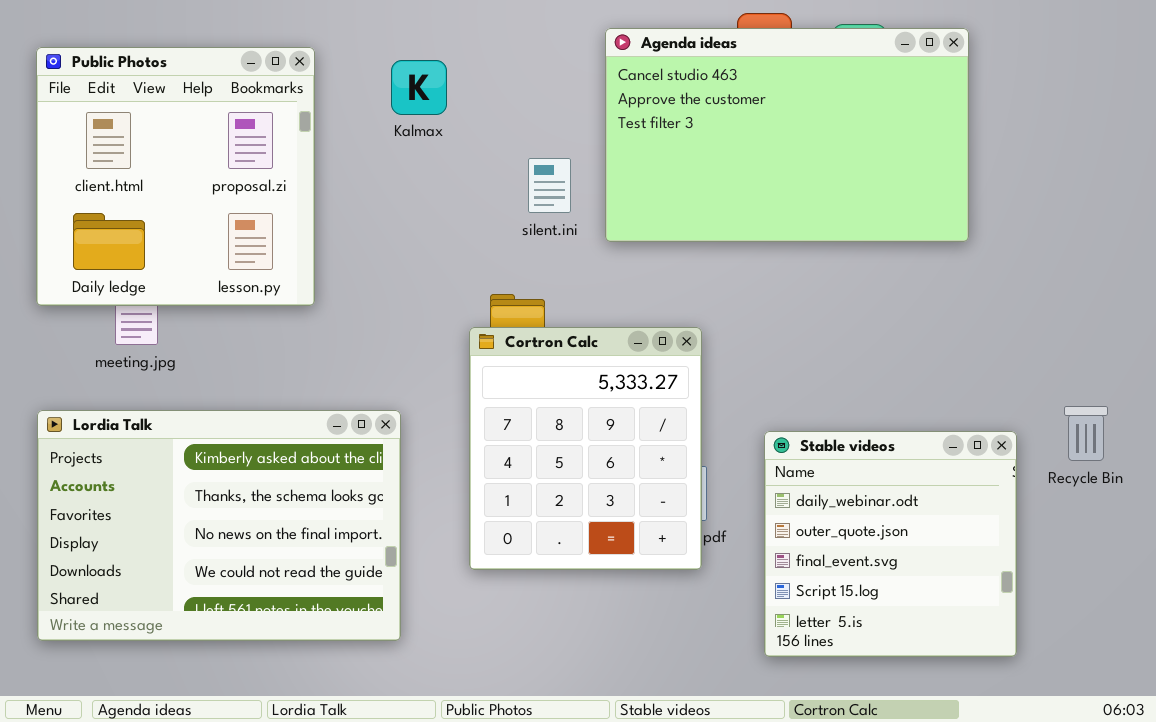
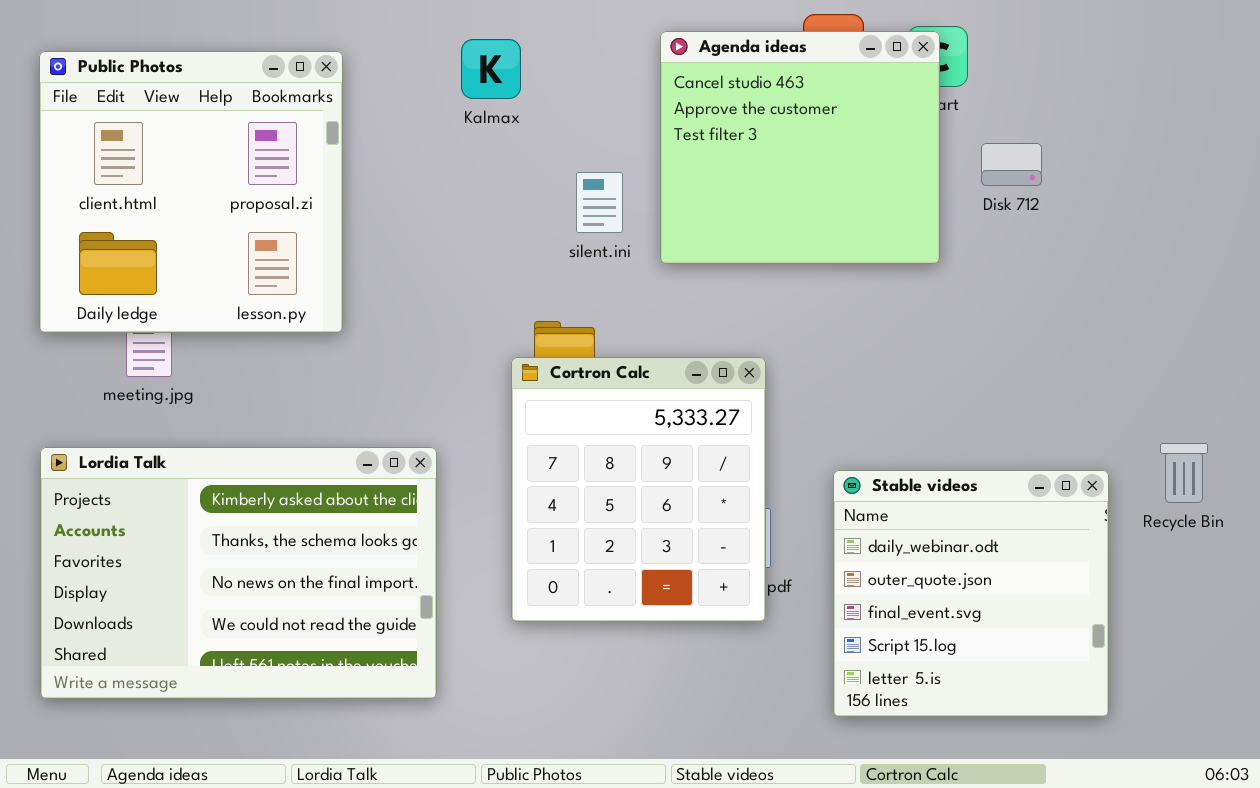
Agenda ideas: [605,28,969,242] -> [660,31,940,264], resized
Kalmax: [391,60,447,115] -> [461,39,521,99], moved

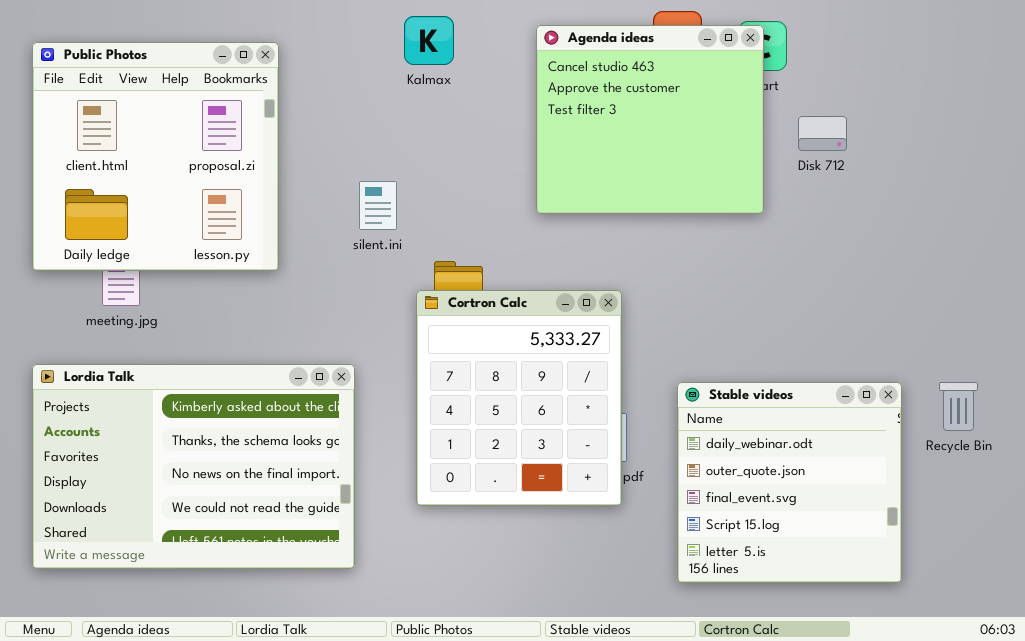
Kalmax: [461,39,521,99] -> [404,16,454,65], moved
silent.ini: [576,172,623,233] -> [359,181,397,230], moved
Recycle Bin: [1160,443,1208,503] -> [939,382,978,431], moved

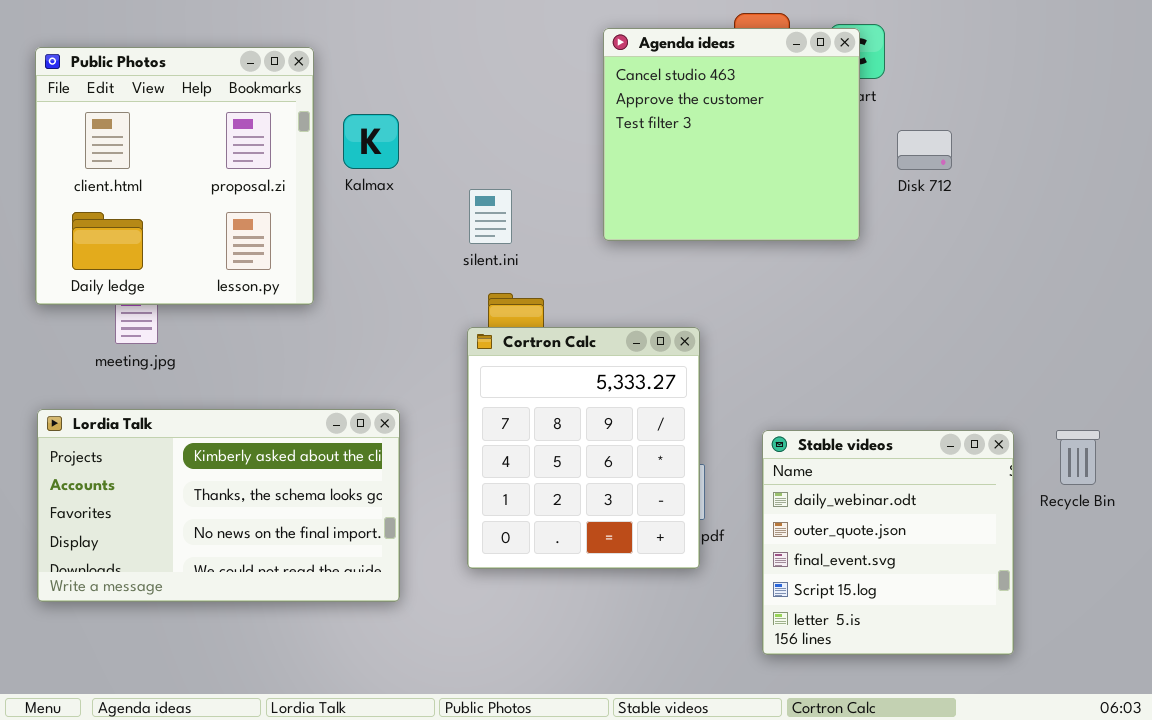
Kalmax: [404,16,454,65] -> [343,114,399,169], moved
silent.ini: [359,181,397,230] -> [469,189,512,244], moved
Lordia Talk: [32,364,355,569] -> [37,409,400,602], resized

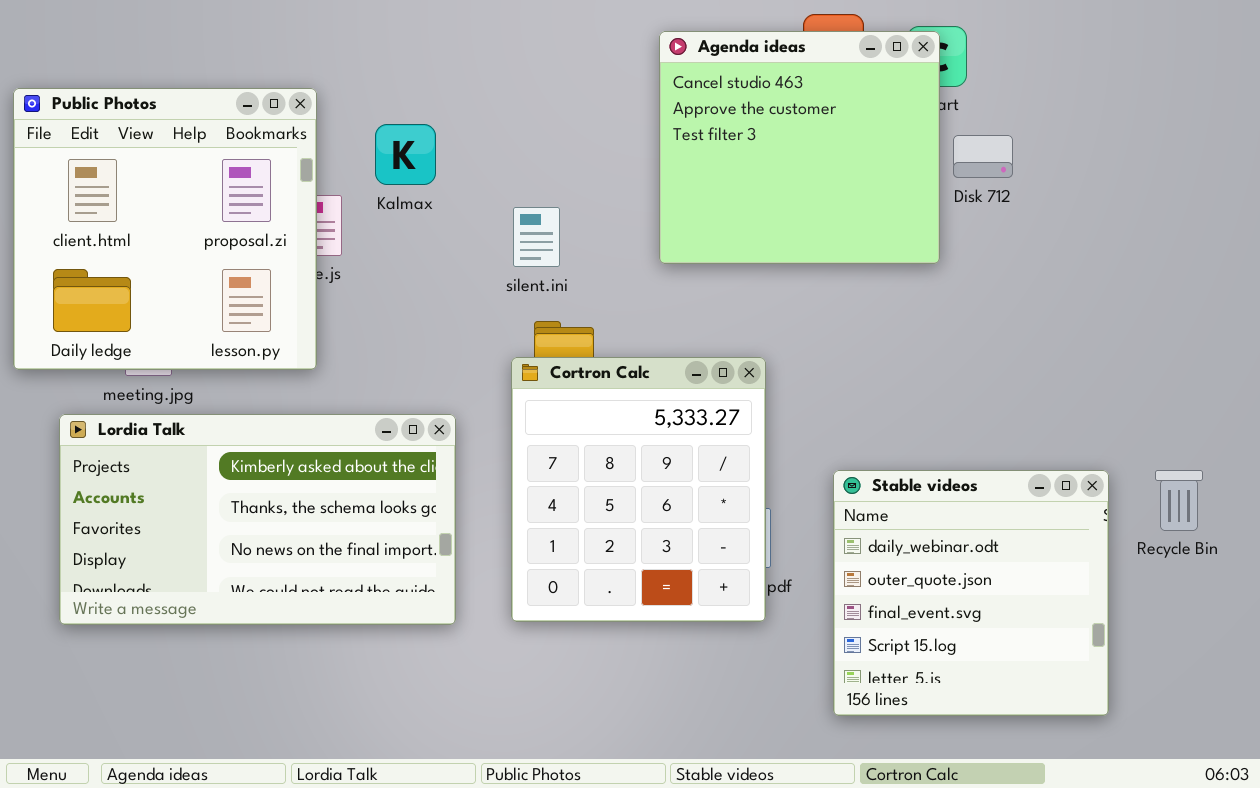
Public Photos: [35,47,314,305] -> [13,88,317,370], moved
Disk 712: [897,130,952,170] -> [953,135,1013,178], moved
Lordia Talk: [37,409,400,602] -> [59,414,456,625], moved

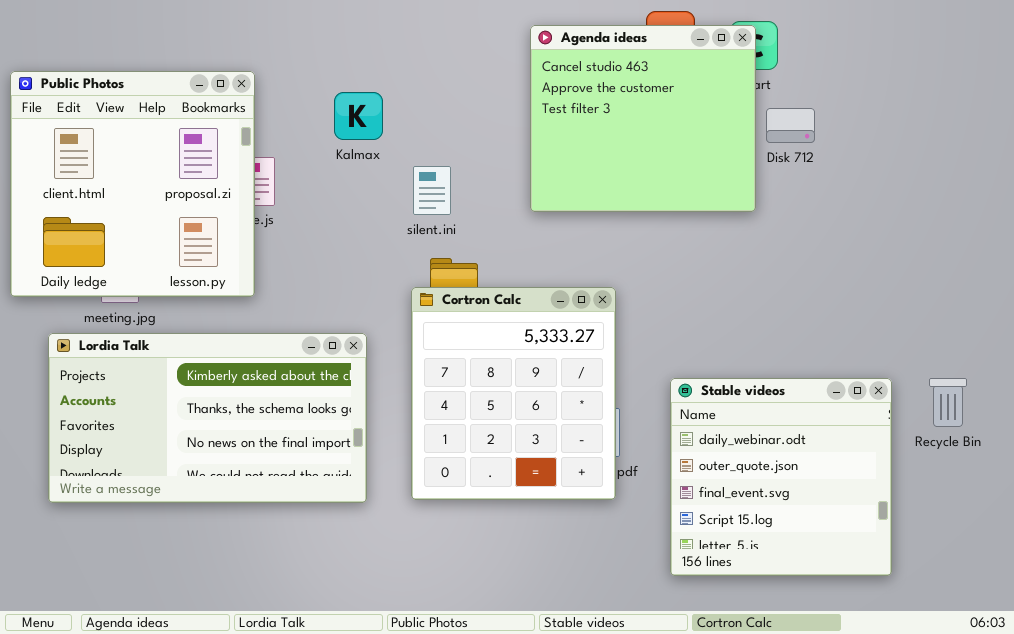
Kalmax: [375,124,436,185] -> [334,92,383,140], moved

